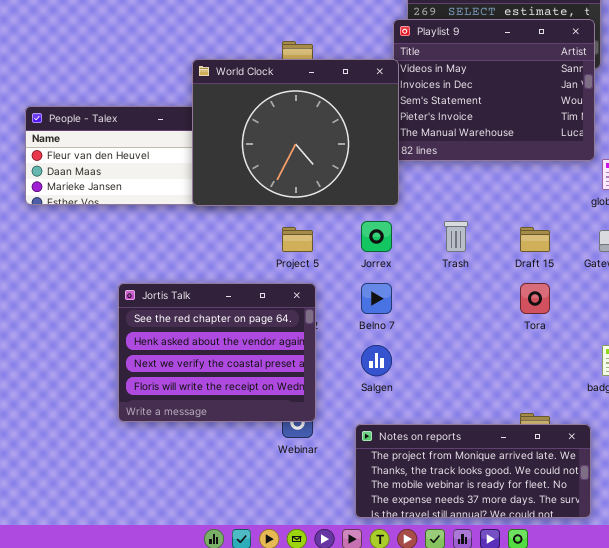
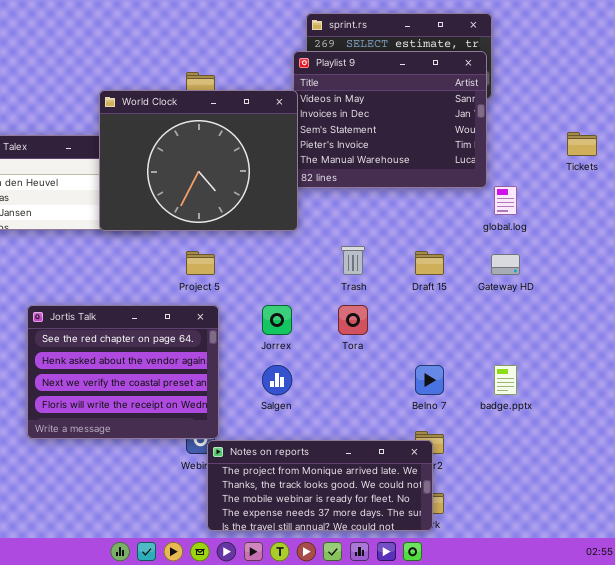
Jorrex: [361,221,392,252] -> [262,305,292,335], moved
Belno 7: [361,283,392,314] -> [415,365,444,395], moved
Tora: [520,283,550,314] -> [338,305,368,335], moved
Notes on reports: [355,424,591,518] -> [207,440,433,531], moved

